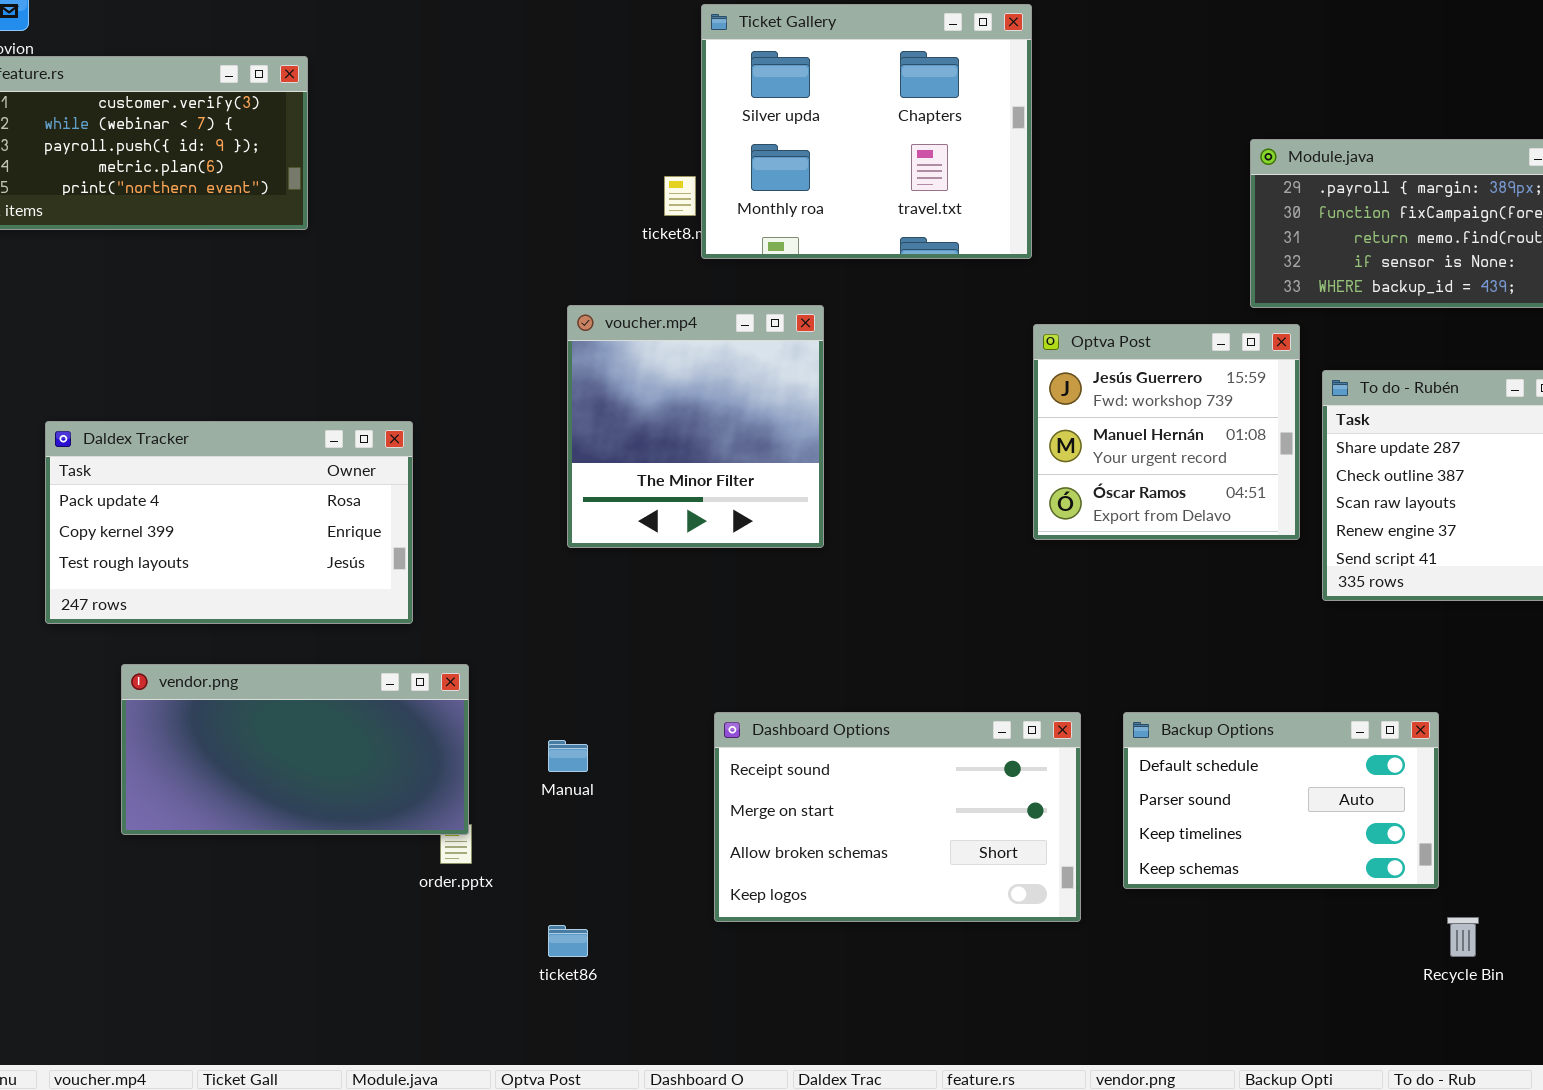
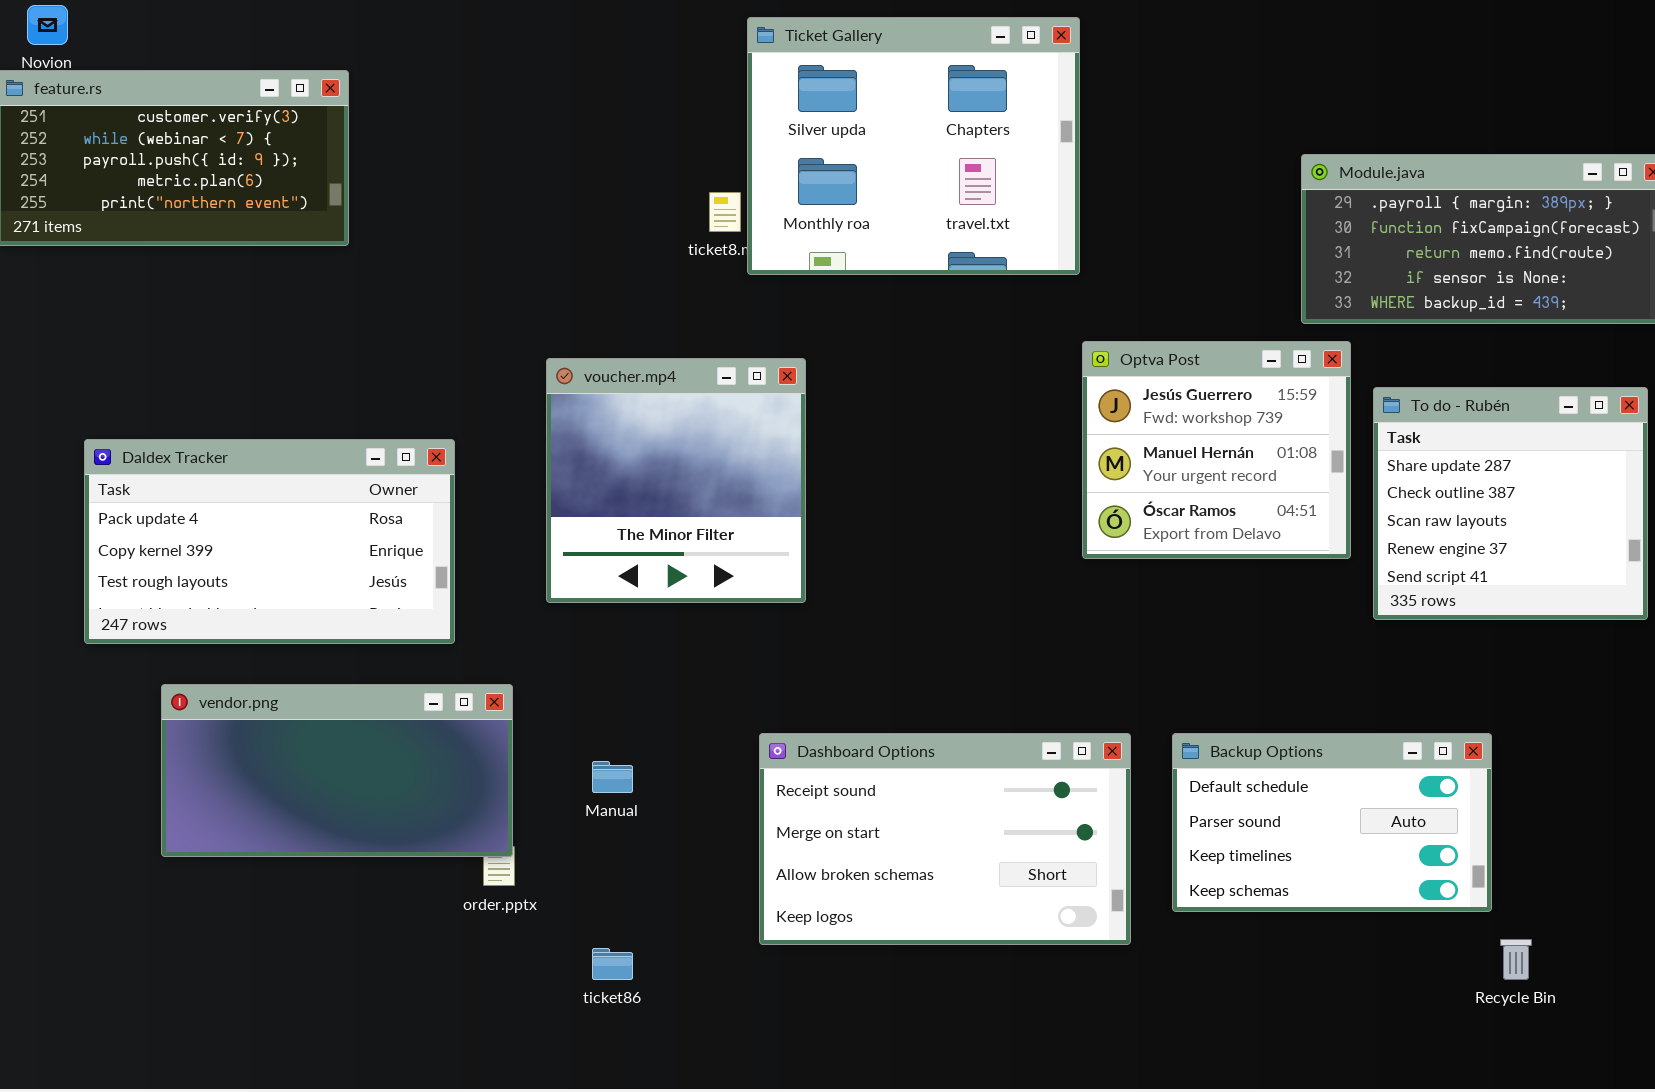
voucher.mp4: [567,305,824,548] -> [546,358,806,603], moved

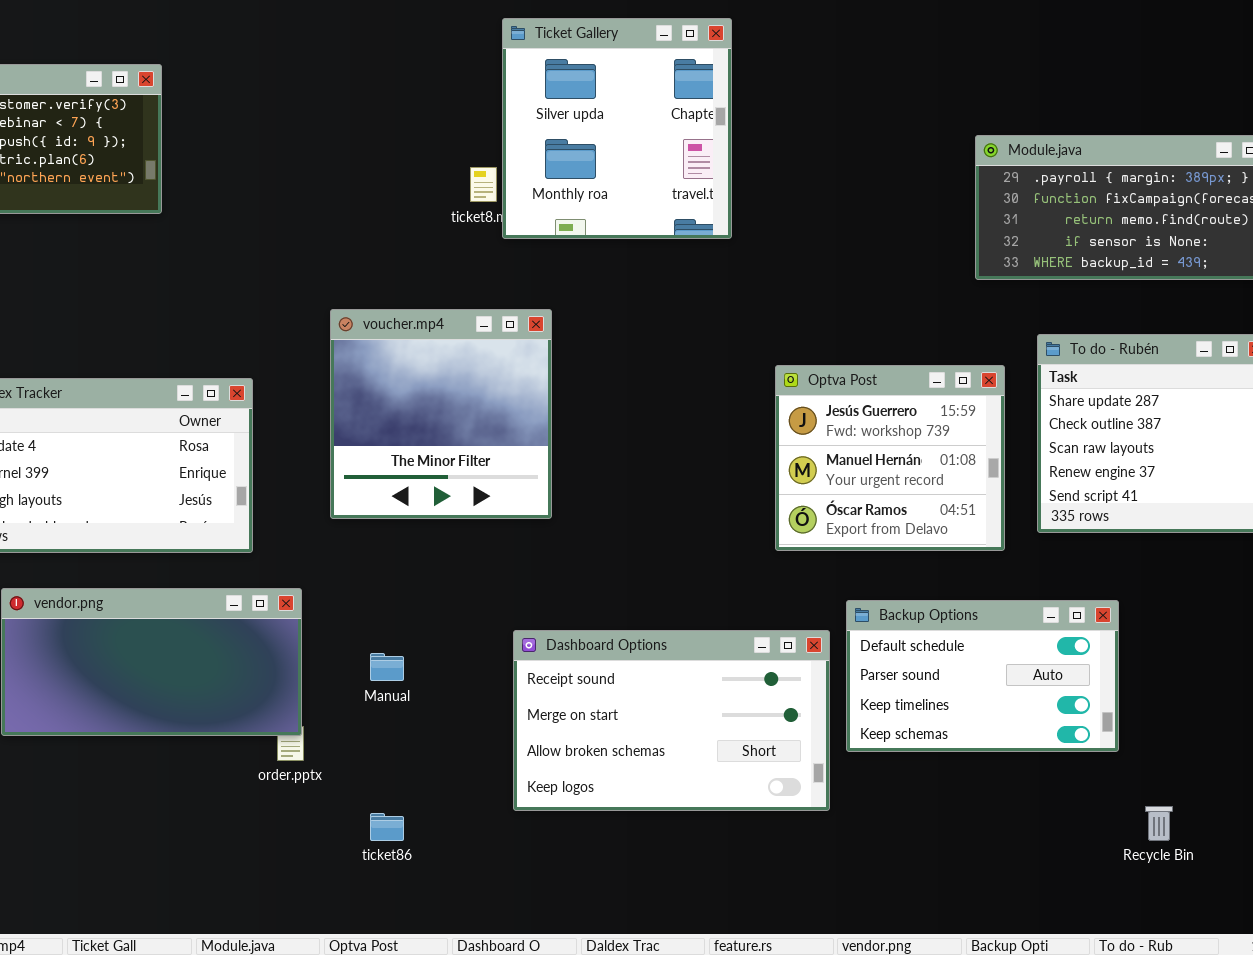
Ticket Gallery: [747,17,1080,275] -> [502,18,732,239], resized
Optva Post: [1082,341,1351,559] -> [775,365,1005,551], moved
Backup Options: [1172,733,1492,912] -> [846,600,1119,752], moved

